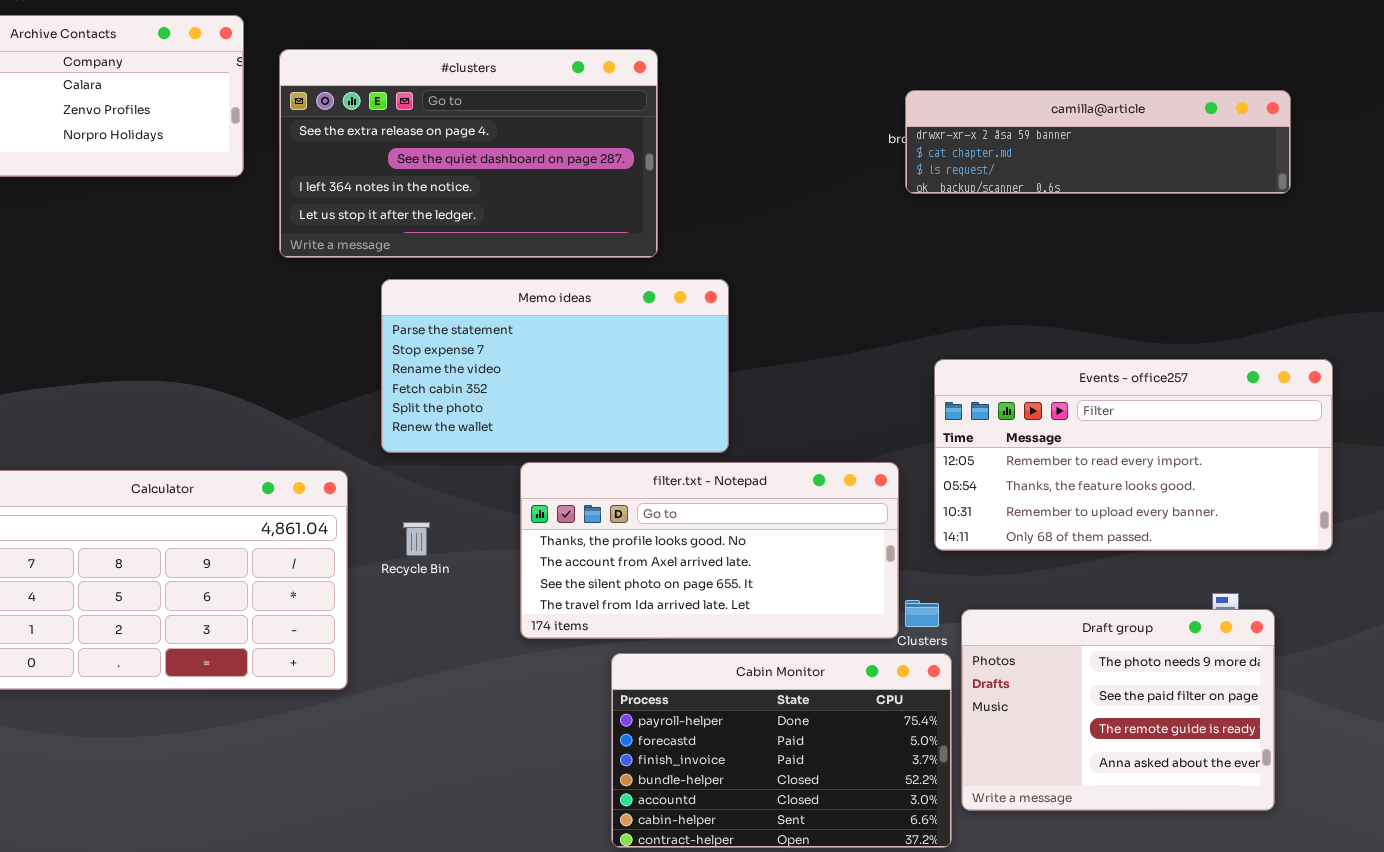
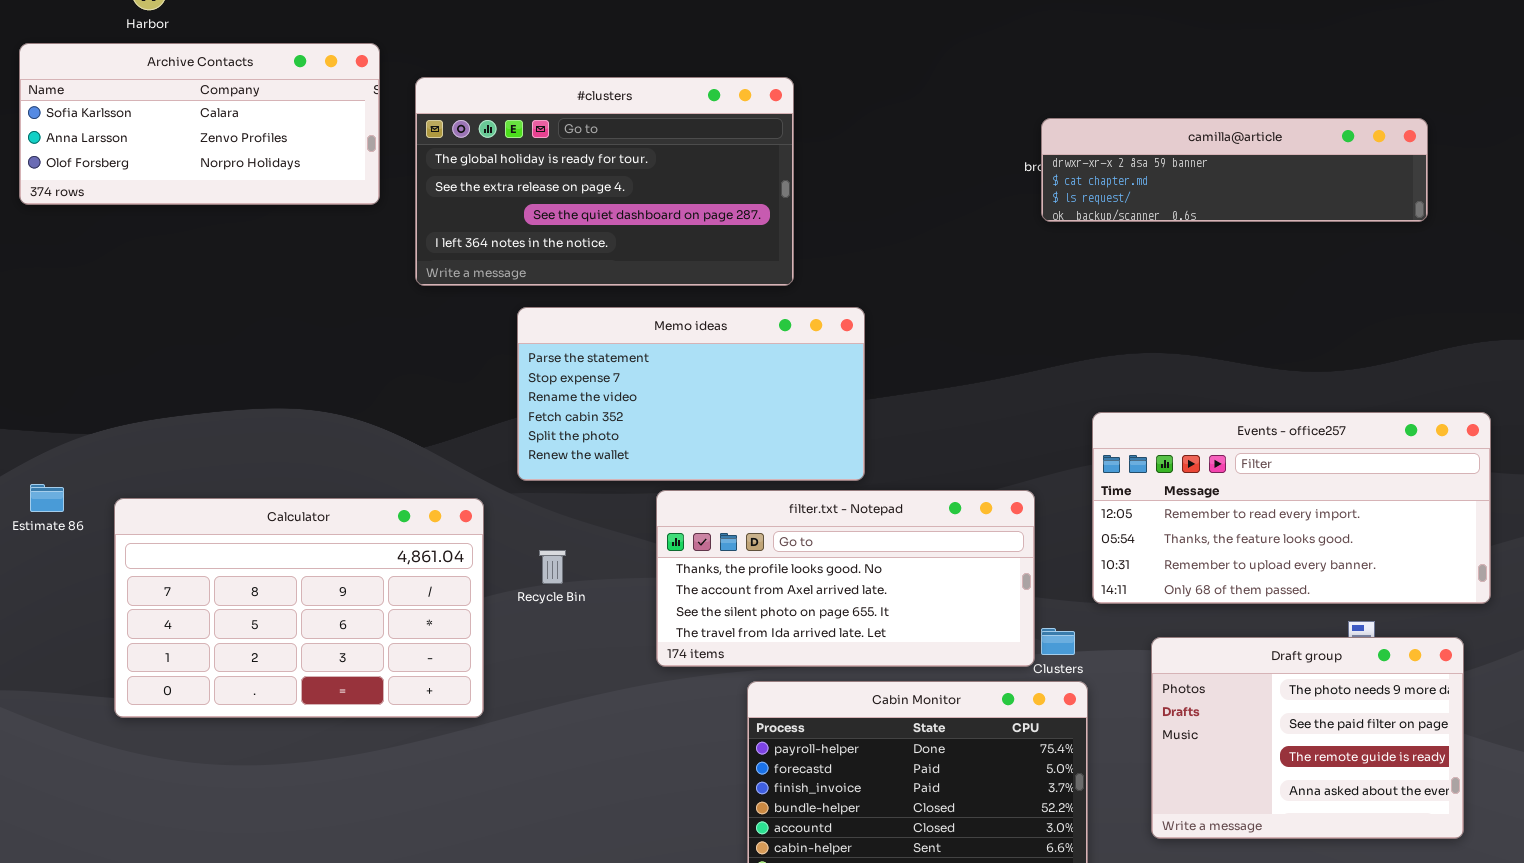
#clusters: [279,49,658,258] -> [415,77,794,286], scrolled up 1 row
Events - office257: [934,359,1333,551] -> [1092,412,1491,604], moved
Draft group: [961,609,1275,811] -> [1151,637,1464,839], moved

